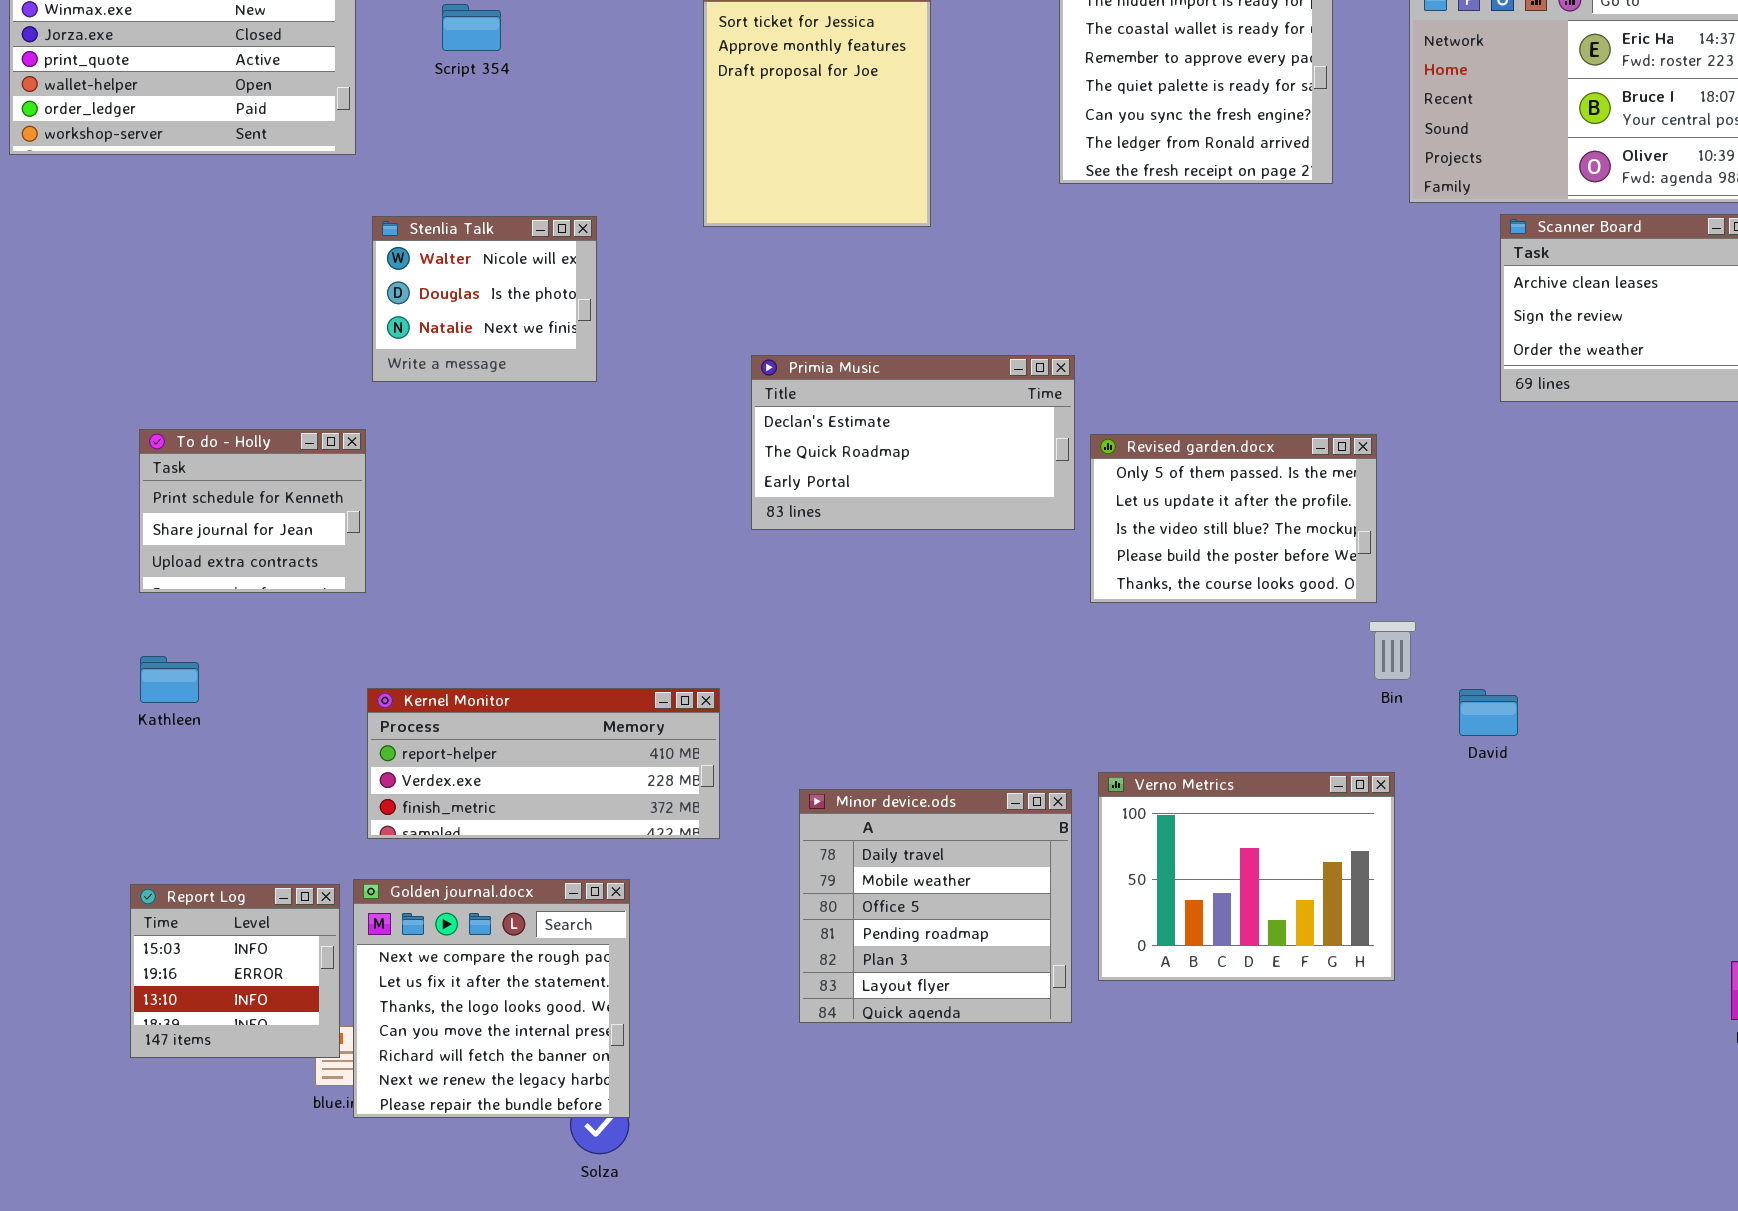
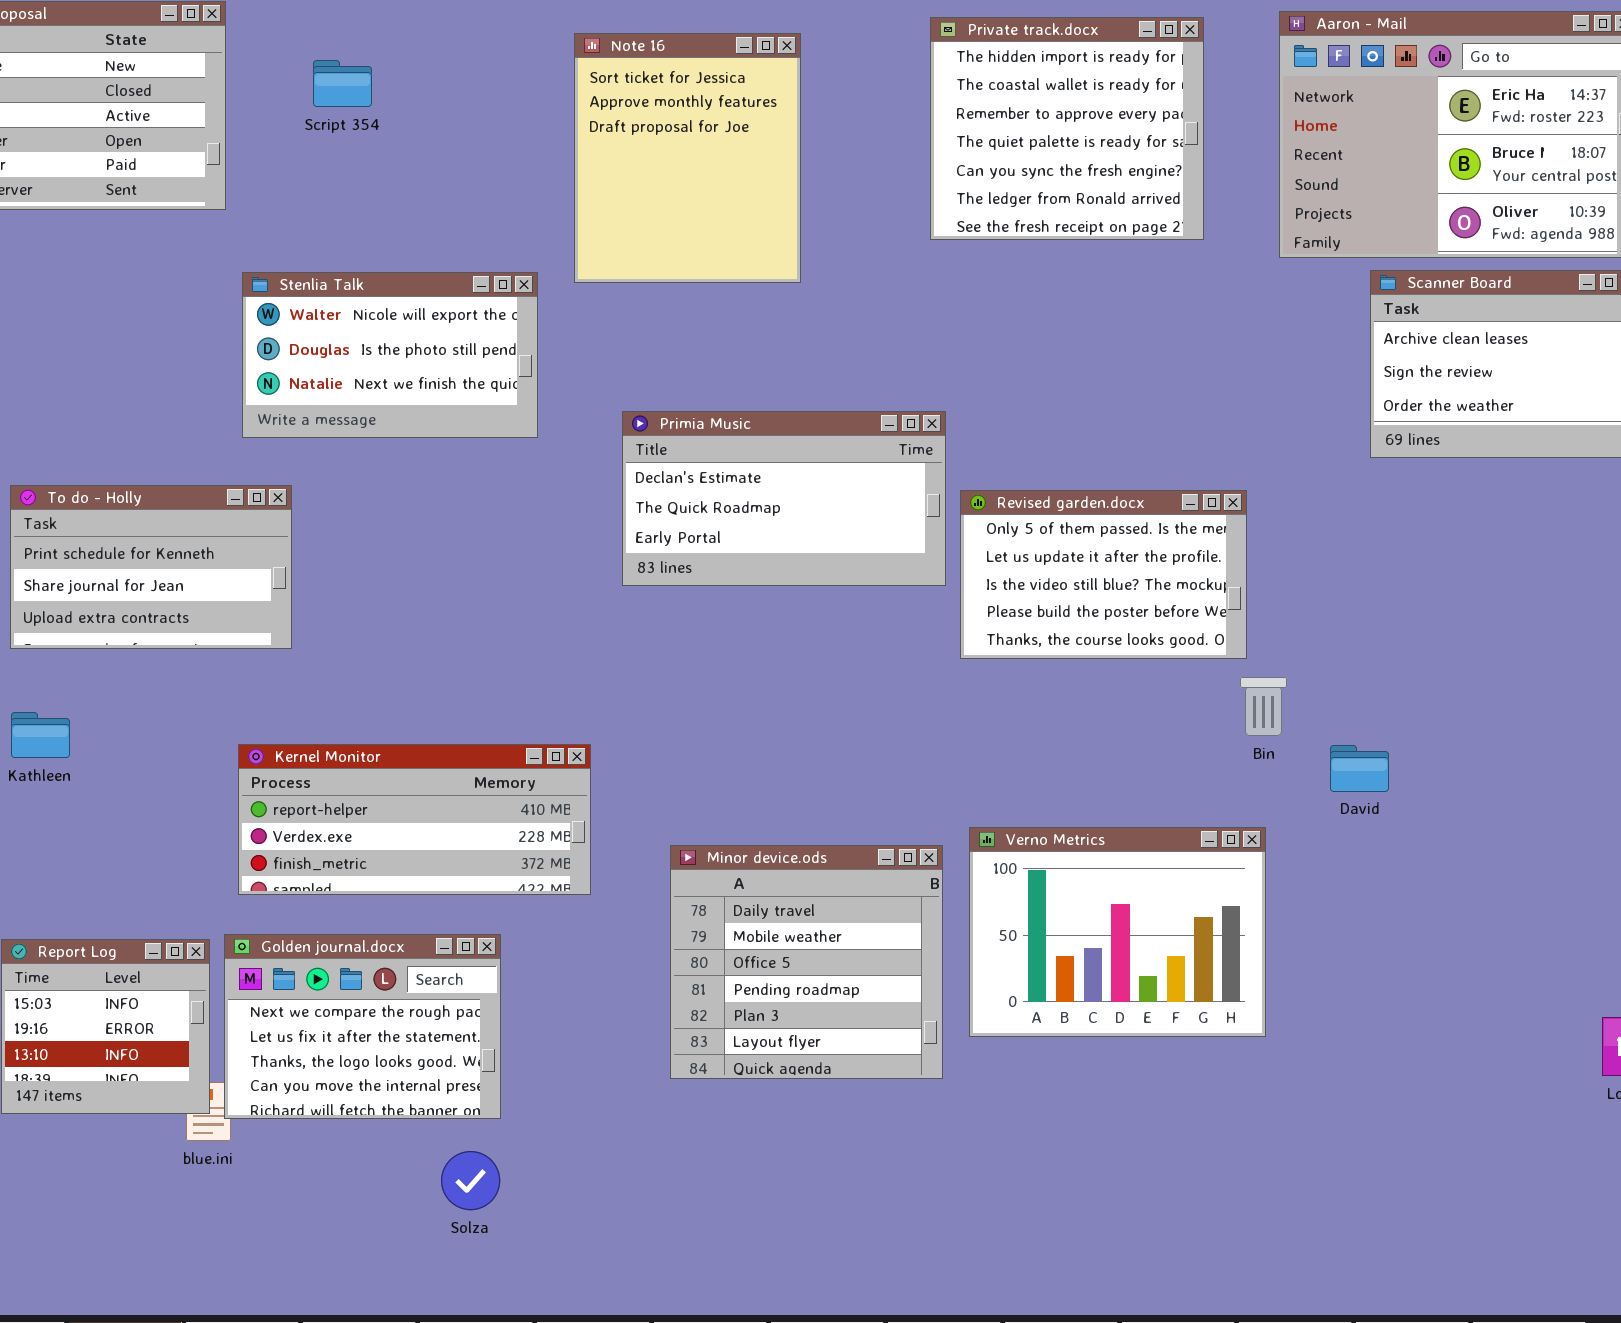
Stenlia Talk: [372,216,597,382] -> [242,272,538,438], resized
To do - Holly: [139,429,366,593] -> [10,485,292,649], resized
Golden journal.docx: [353,879,630,1118] -> [224,934,501,1119], resized

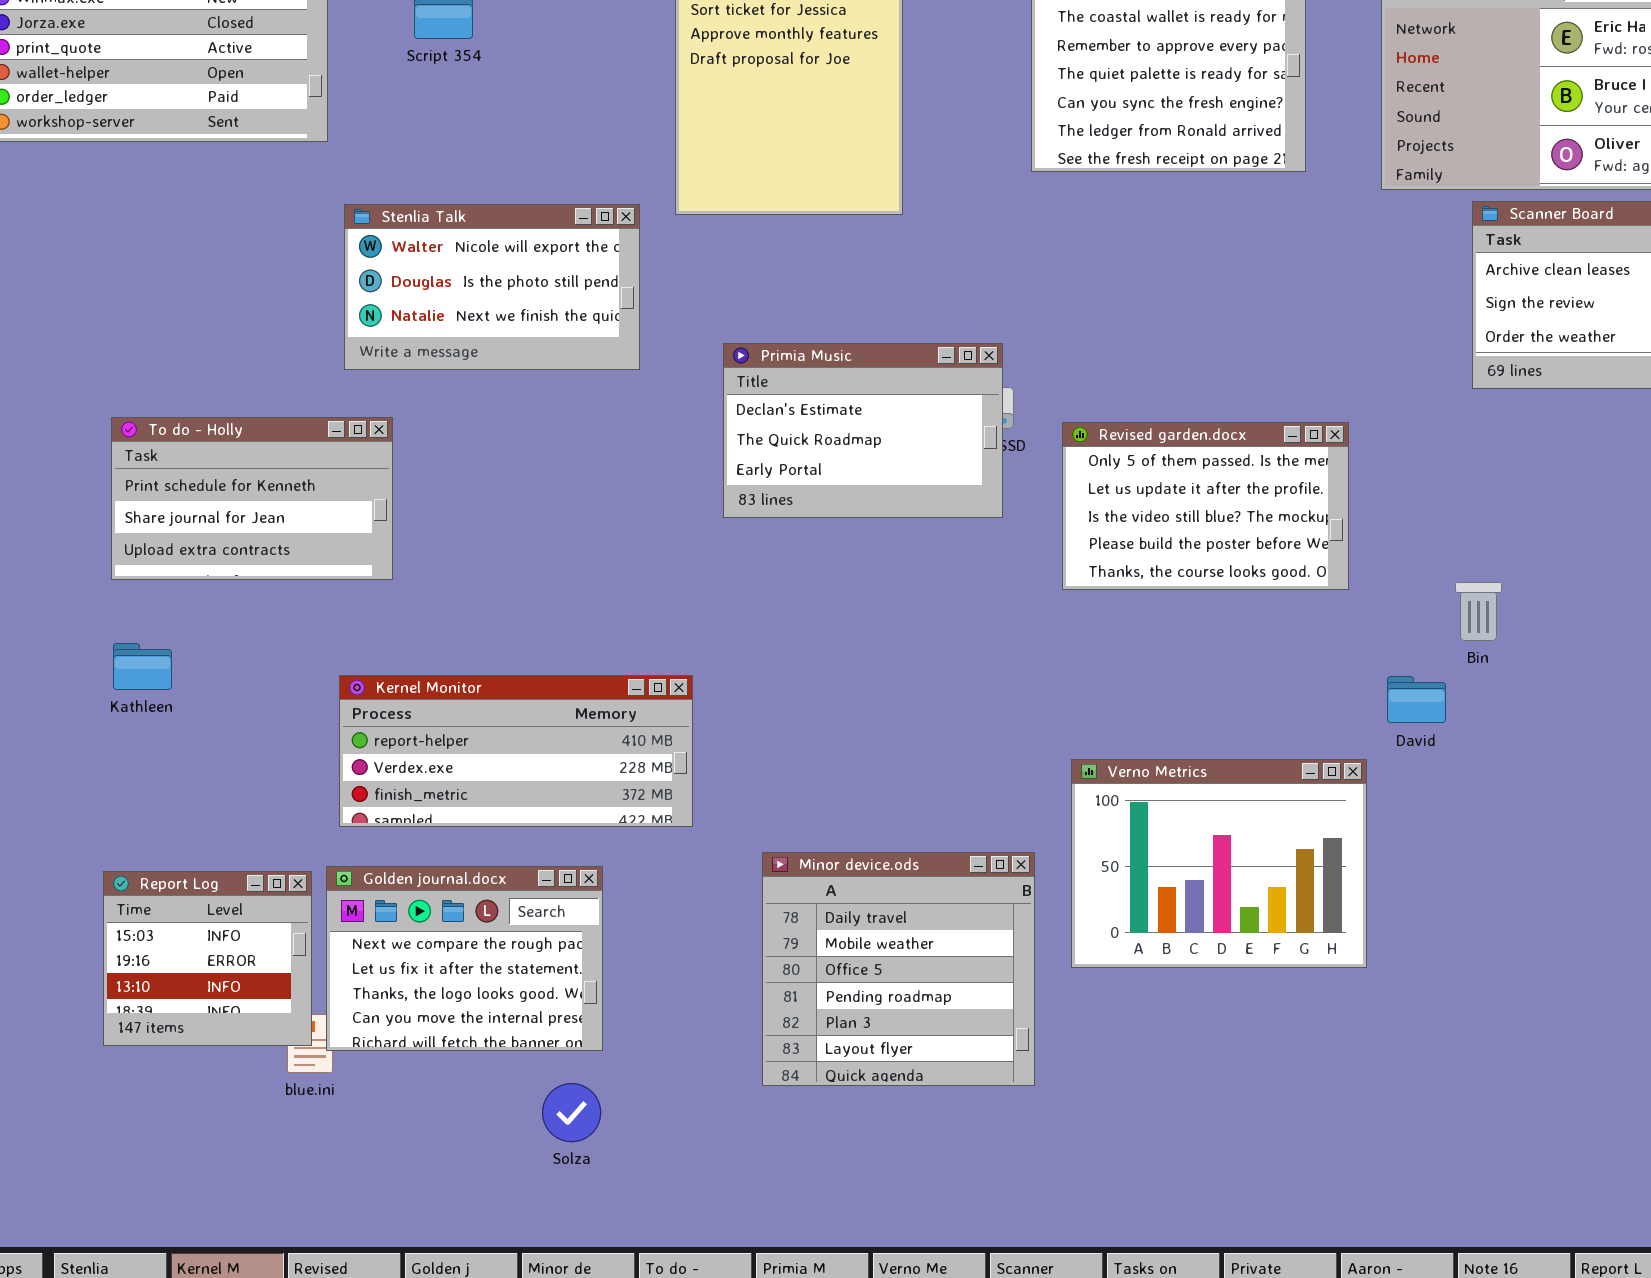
Primia Music: [622,411,946,586] -> [723,343,1003,518], resized
Bin: [1240,677,1287,736] -> [1455,582,1502,641], moved
David: [1330,745,1389,792] -> [1387,676,1446,723], moved
Minor device.ods: [670,845,943,1079] -> [762,852,1035,1086], moved

